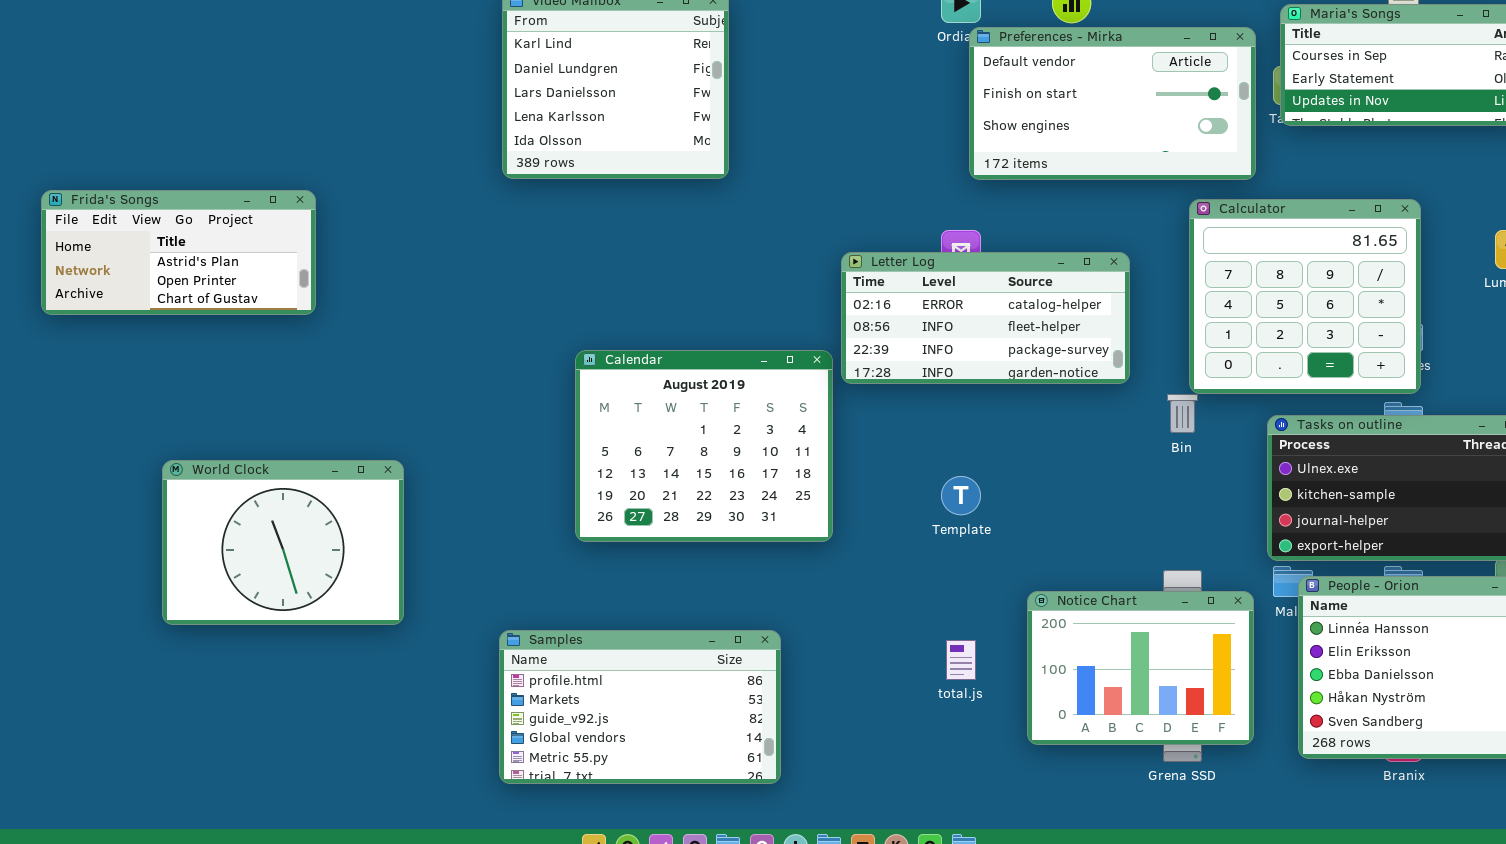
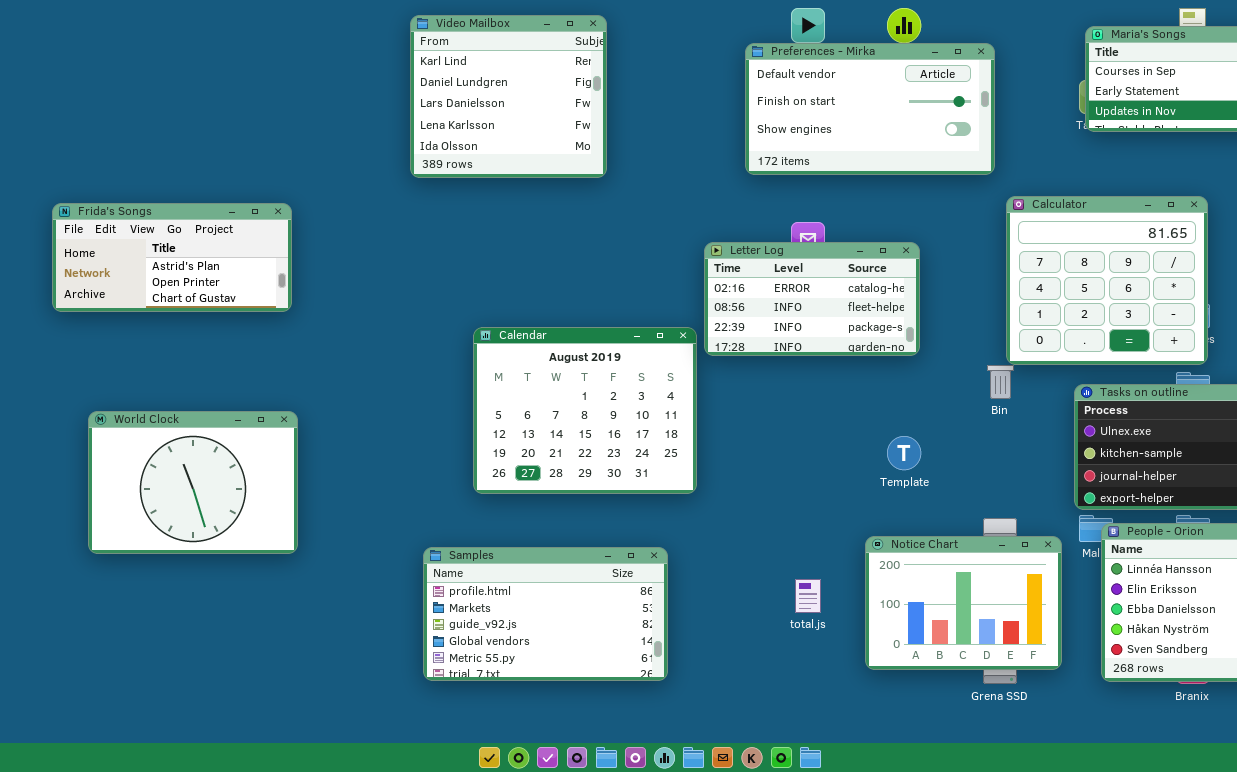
Preferences - Mirka: [969,27,1256,180] -> [745,43,995,175], moved
Frida's Songs: [41,190,316,315] -> [52,203,292,312], moved
Letter Log: [841,252,1130,384] -> [704,242,920,356], resized
World Clock: [162,460,404,625] -> [88,411,298,554], moved
Template: [941,476,981,515] -> [887,436,921,470], moved
Samples: [499,630,781,784] -> [423,547,668,681], moved

